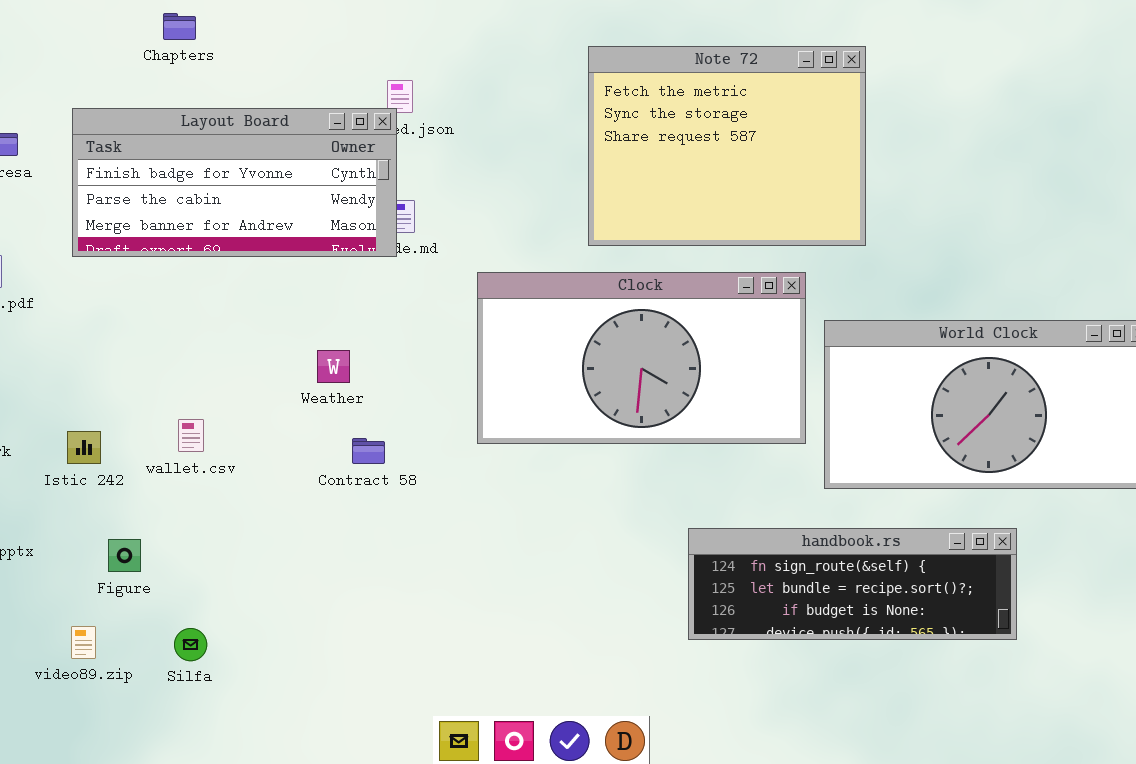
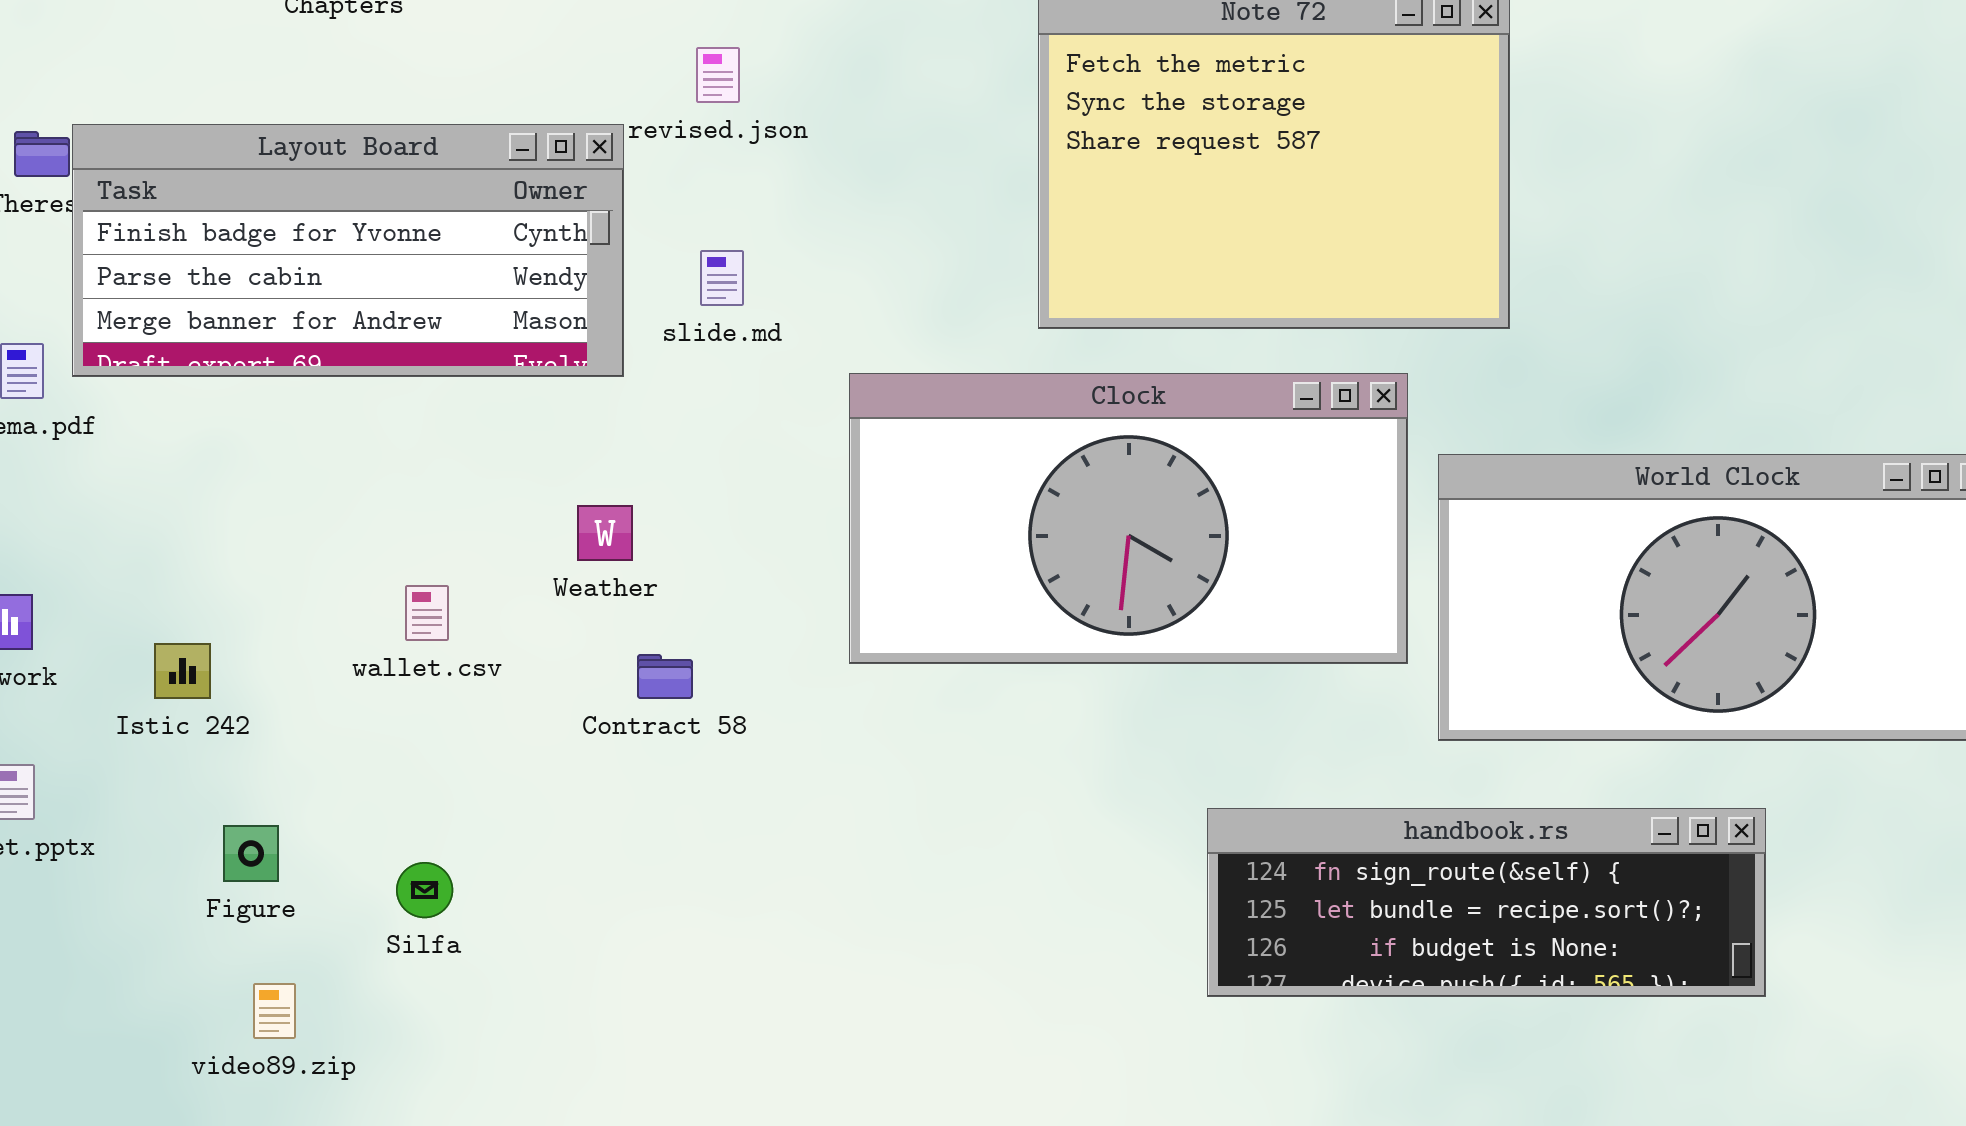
Layout Board: [72,108,397,257] -> [72,124,624,377], moved
wallet.csv: [178,419,204,452] -> [405,585,449,641], moved
video89.zip: [71,626,96,659] -> [253,983,296,1039], moved
Silfa: [174,628,207,661] -> [396,862,453,918], moved

